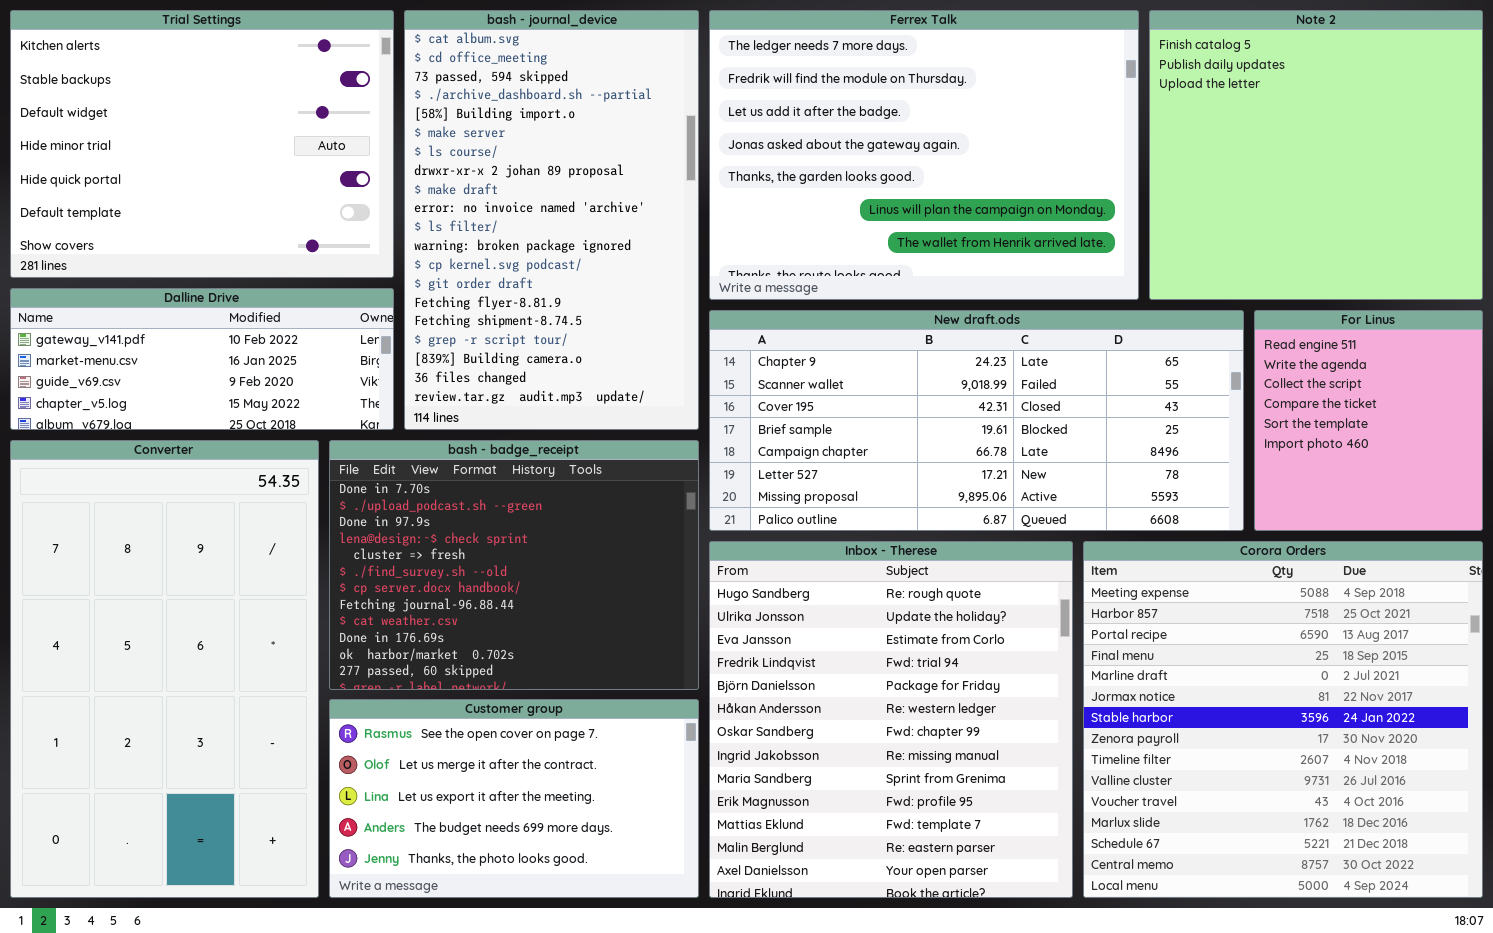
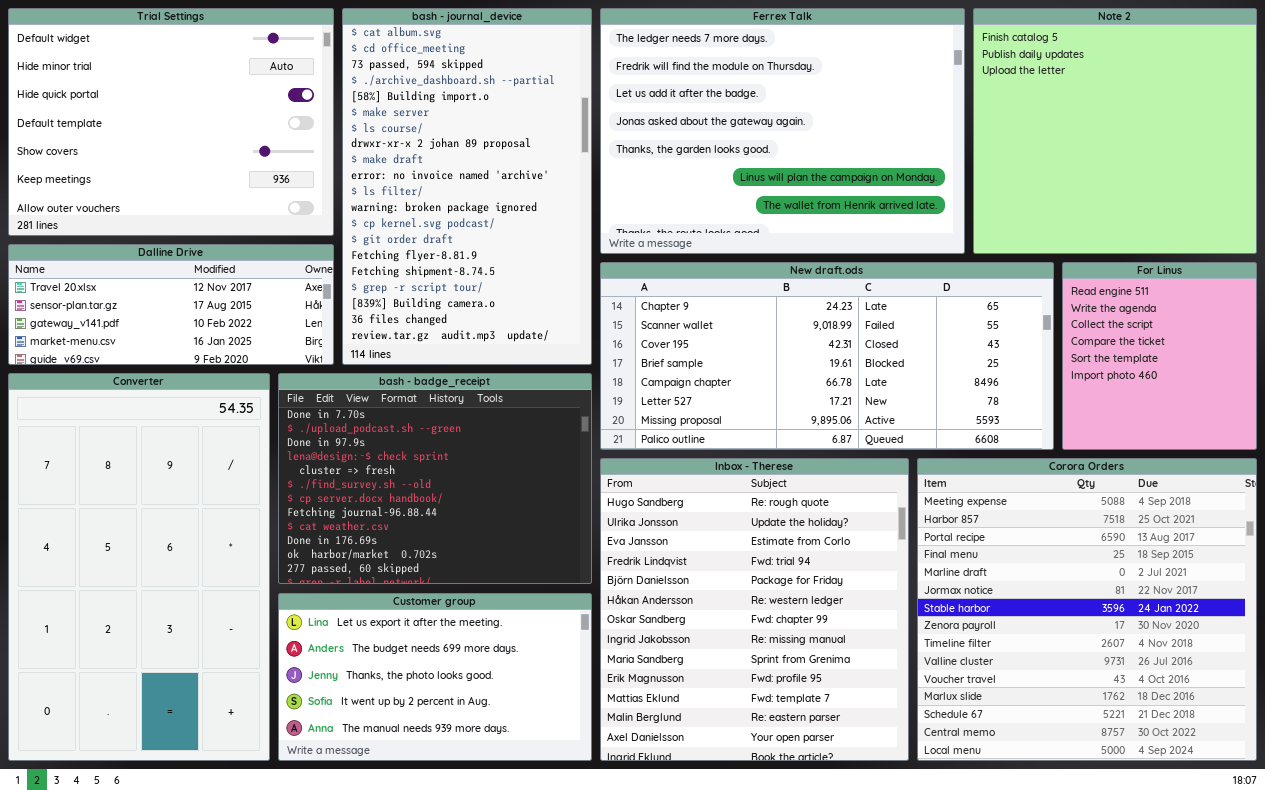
Trial Settings: [10,10,394,278] -> [8,8,334,236], scrolled down 2 rows
Dalline Drive: [10,288,394,430] -> [8,244,334,365], scrolled up 2 rows
Customer group: [329,699,699,898] -> [278,593,592,761], scrolled down 2 rows

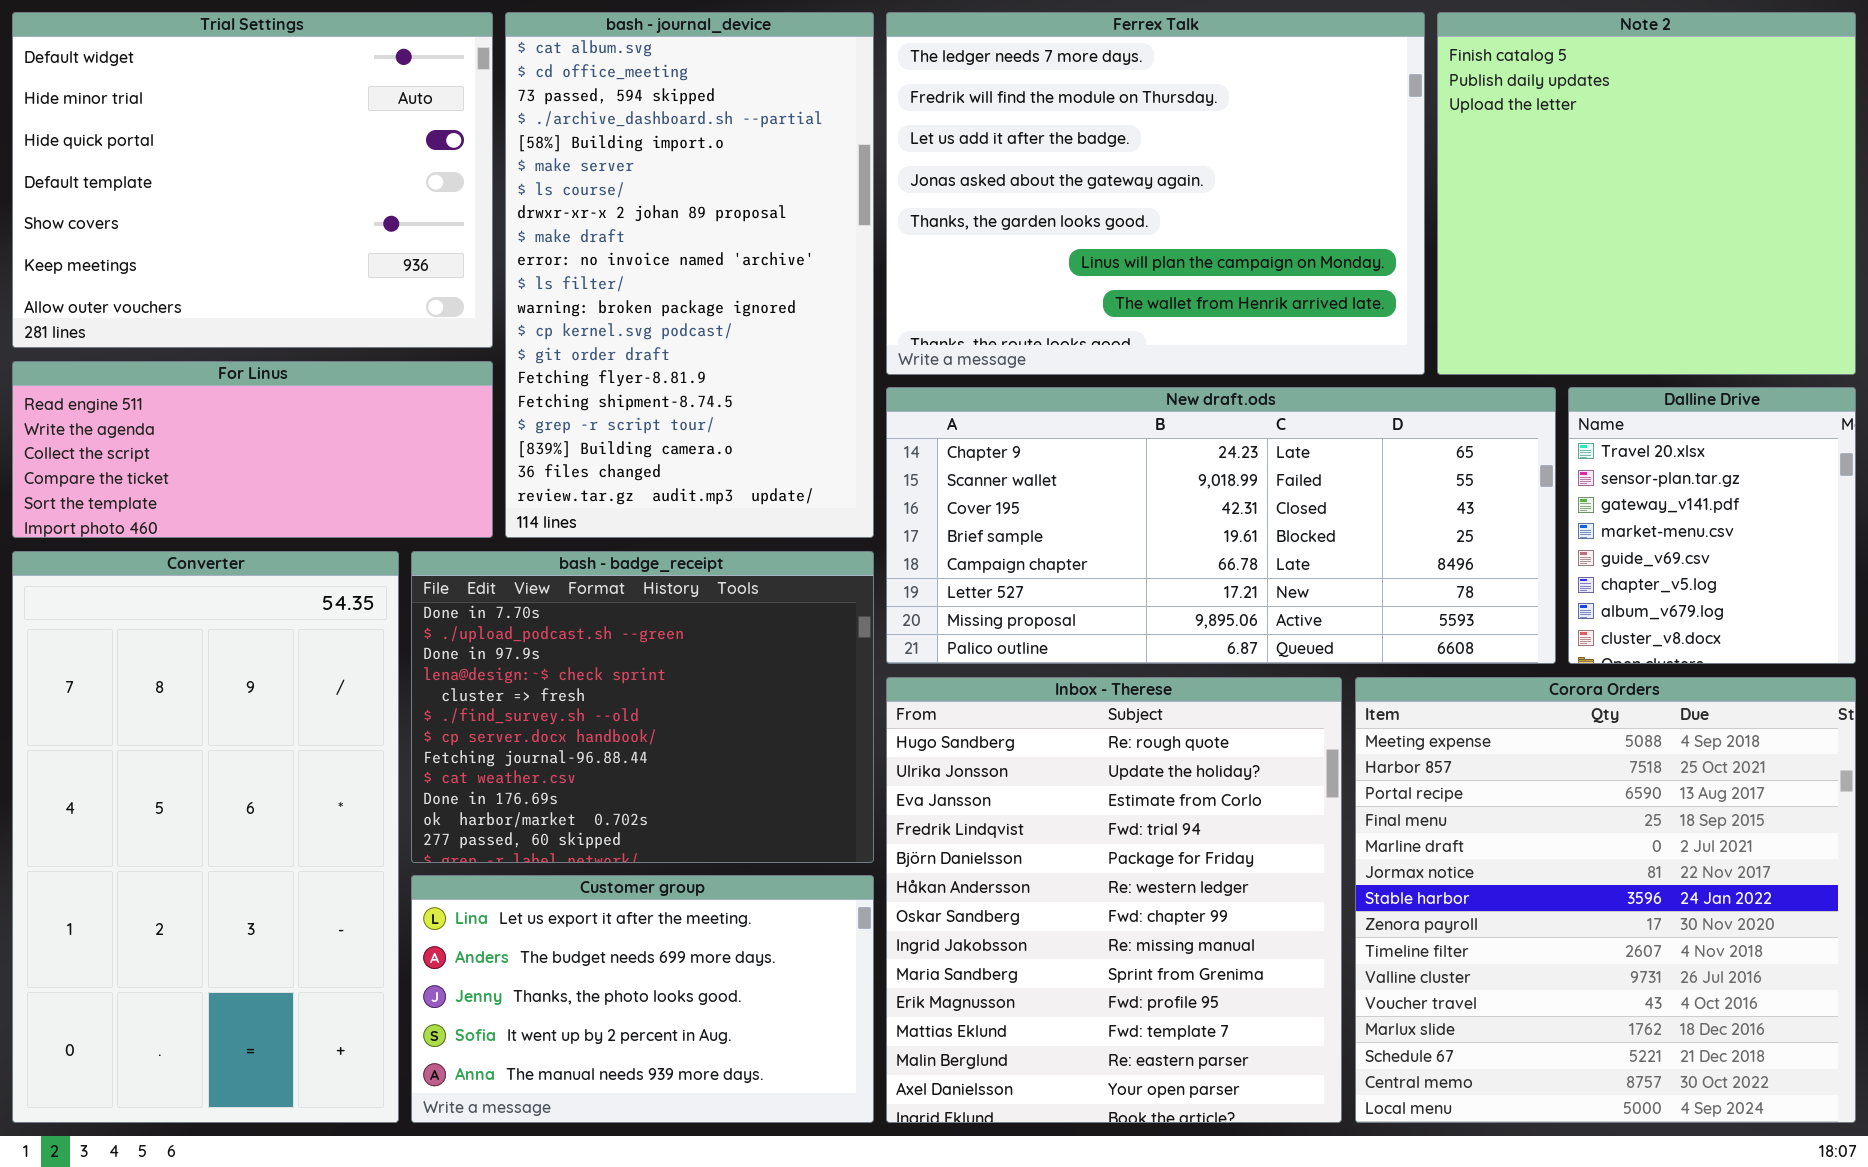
Dalline Drive: [8,244,334,365] -> [1568,387,1856,664], moved, resized
For Linus: [1062,262,1257,450] -> [12,361,493,538], moved, resized

